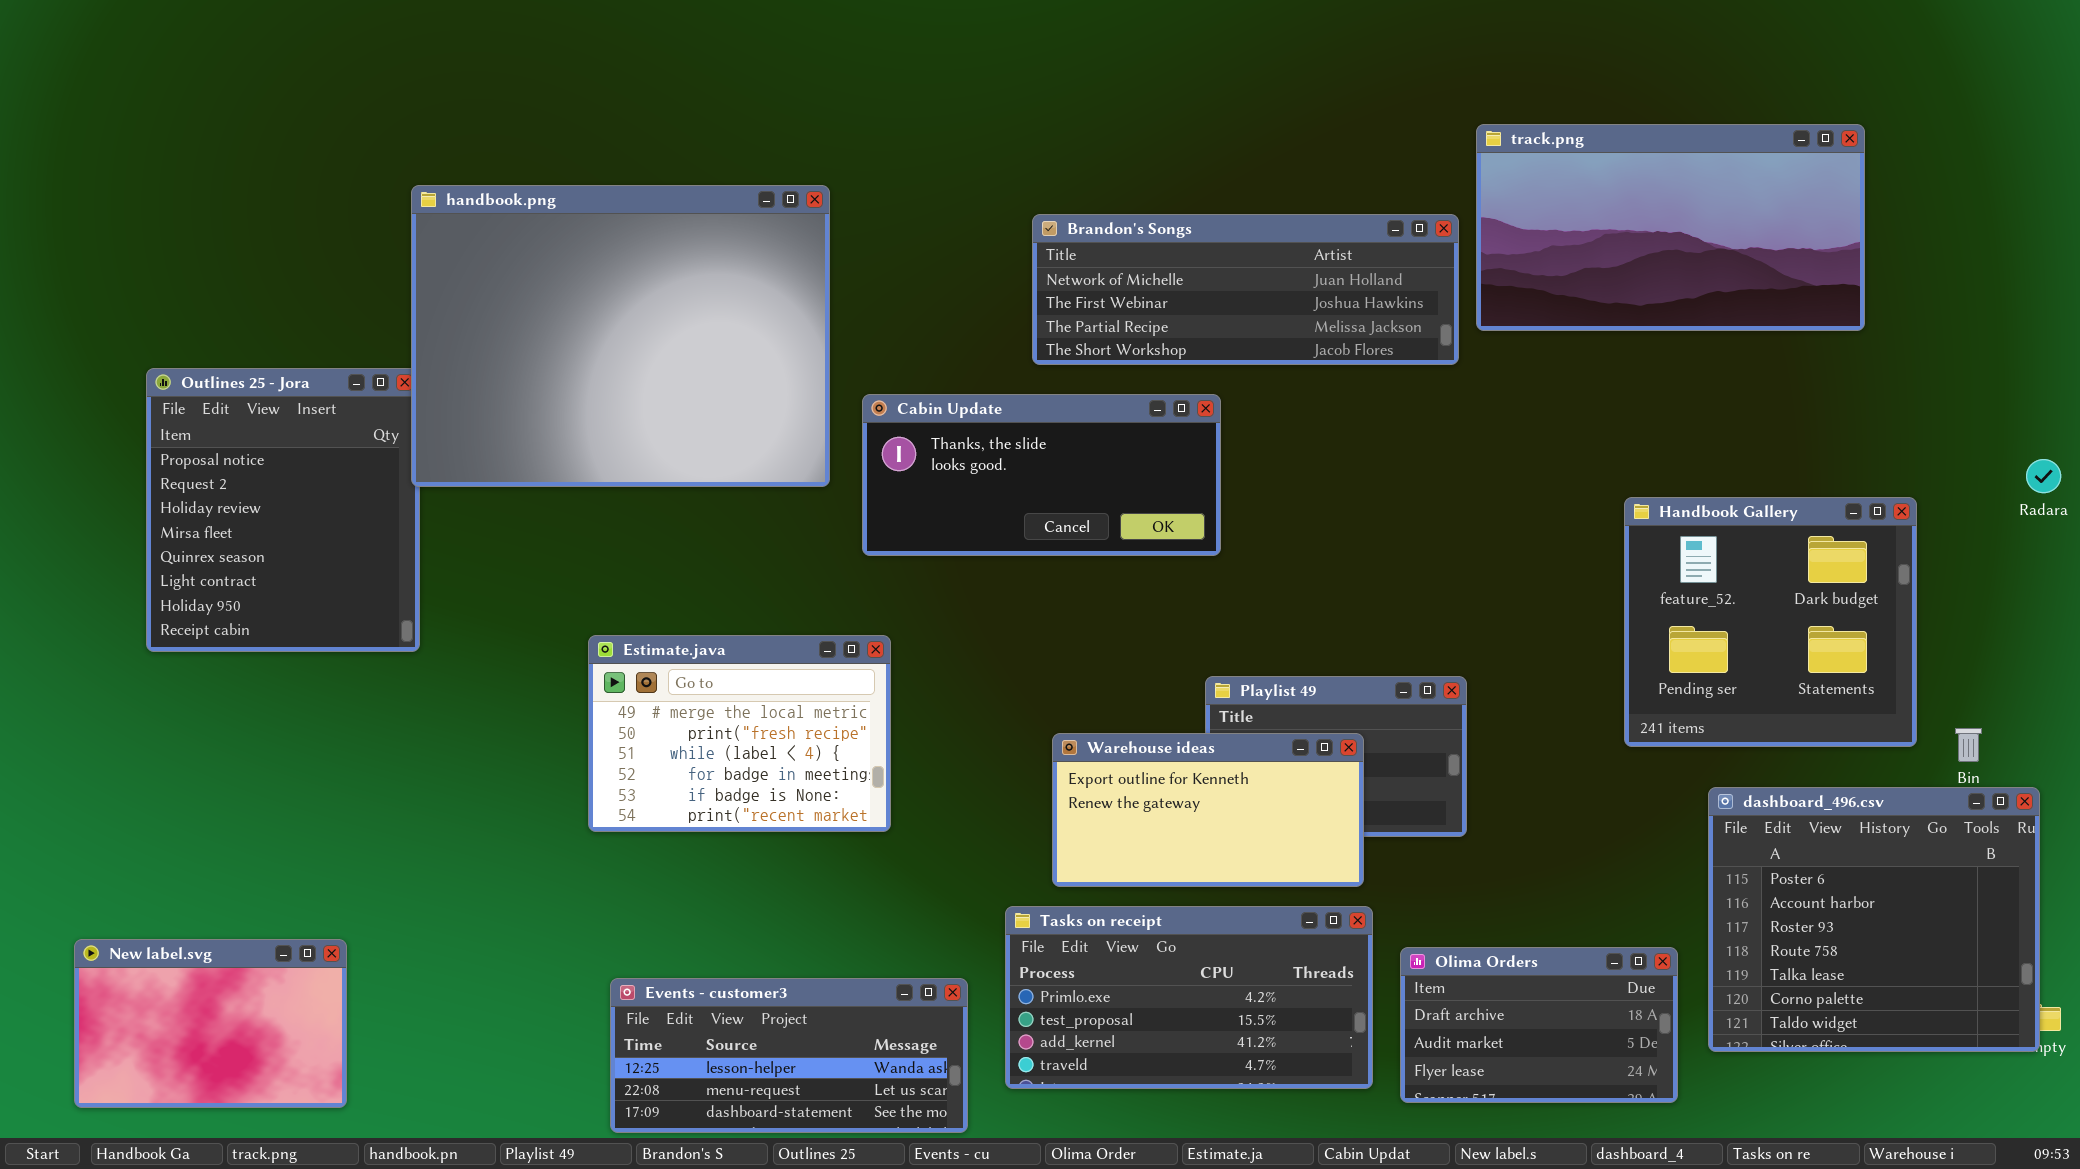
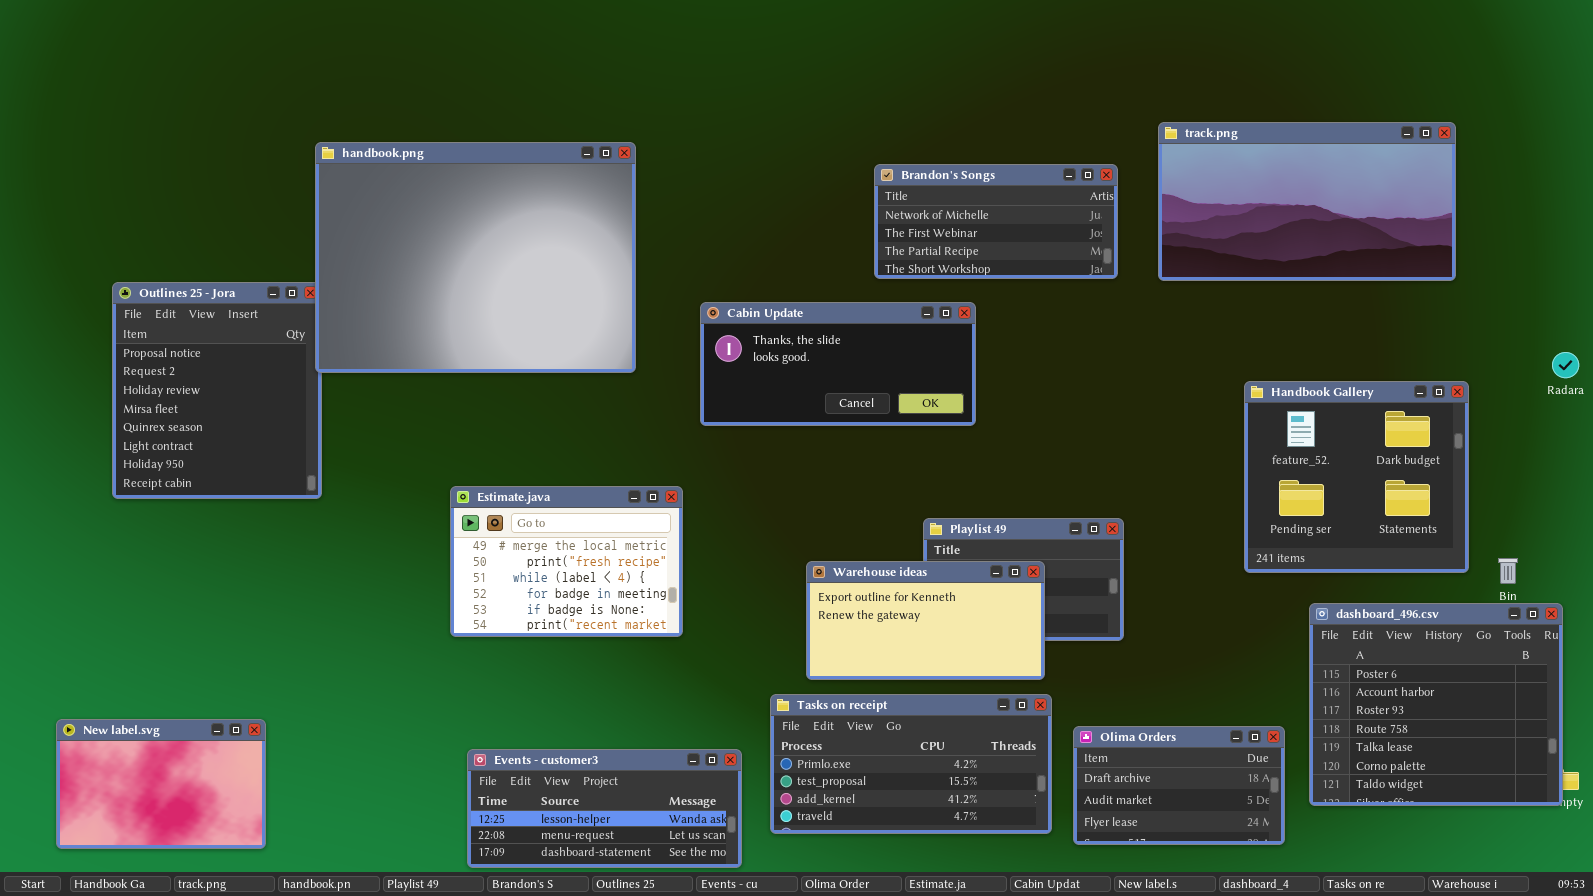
track.png: [1476,124,1865,331] -> [1158,122,1456,281], moved
Brandon's Songs: [1032,214,1459,365] -> [874,164,1118,279], resized
Cabin Update: [862,394,1221,556] -> [700,302,976,426], moved

